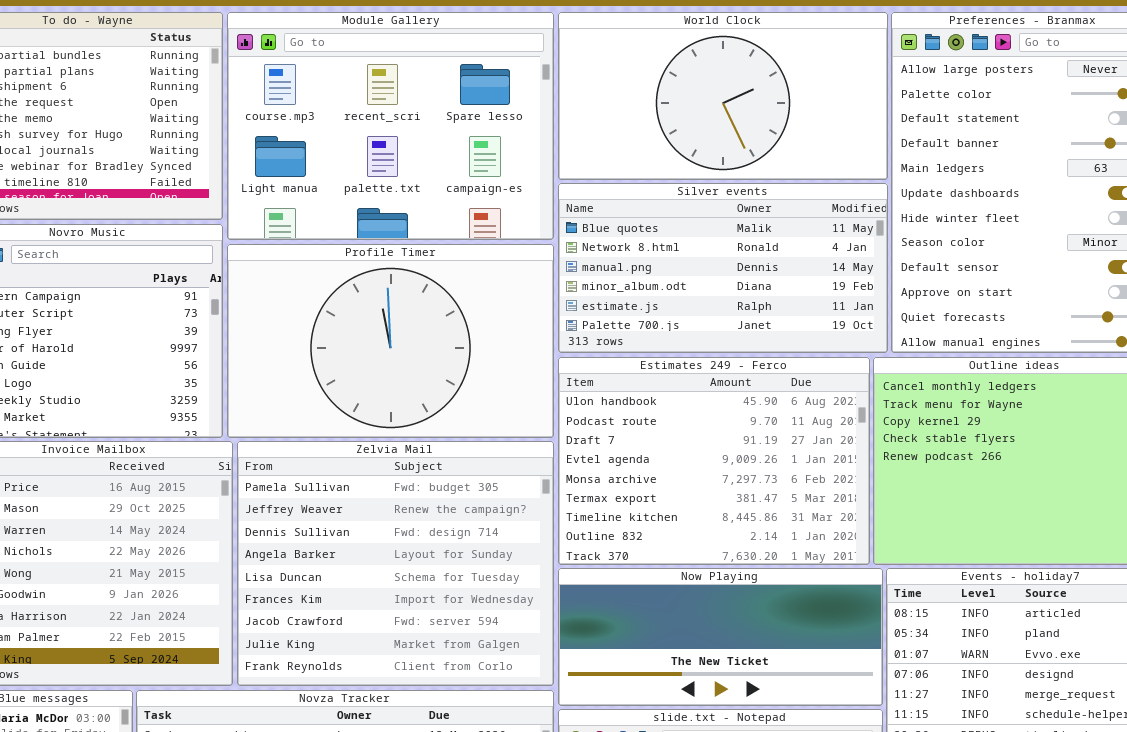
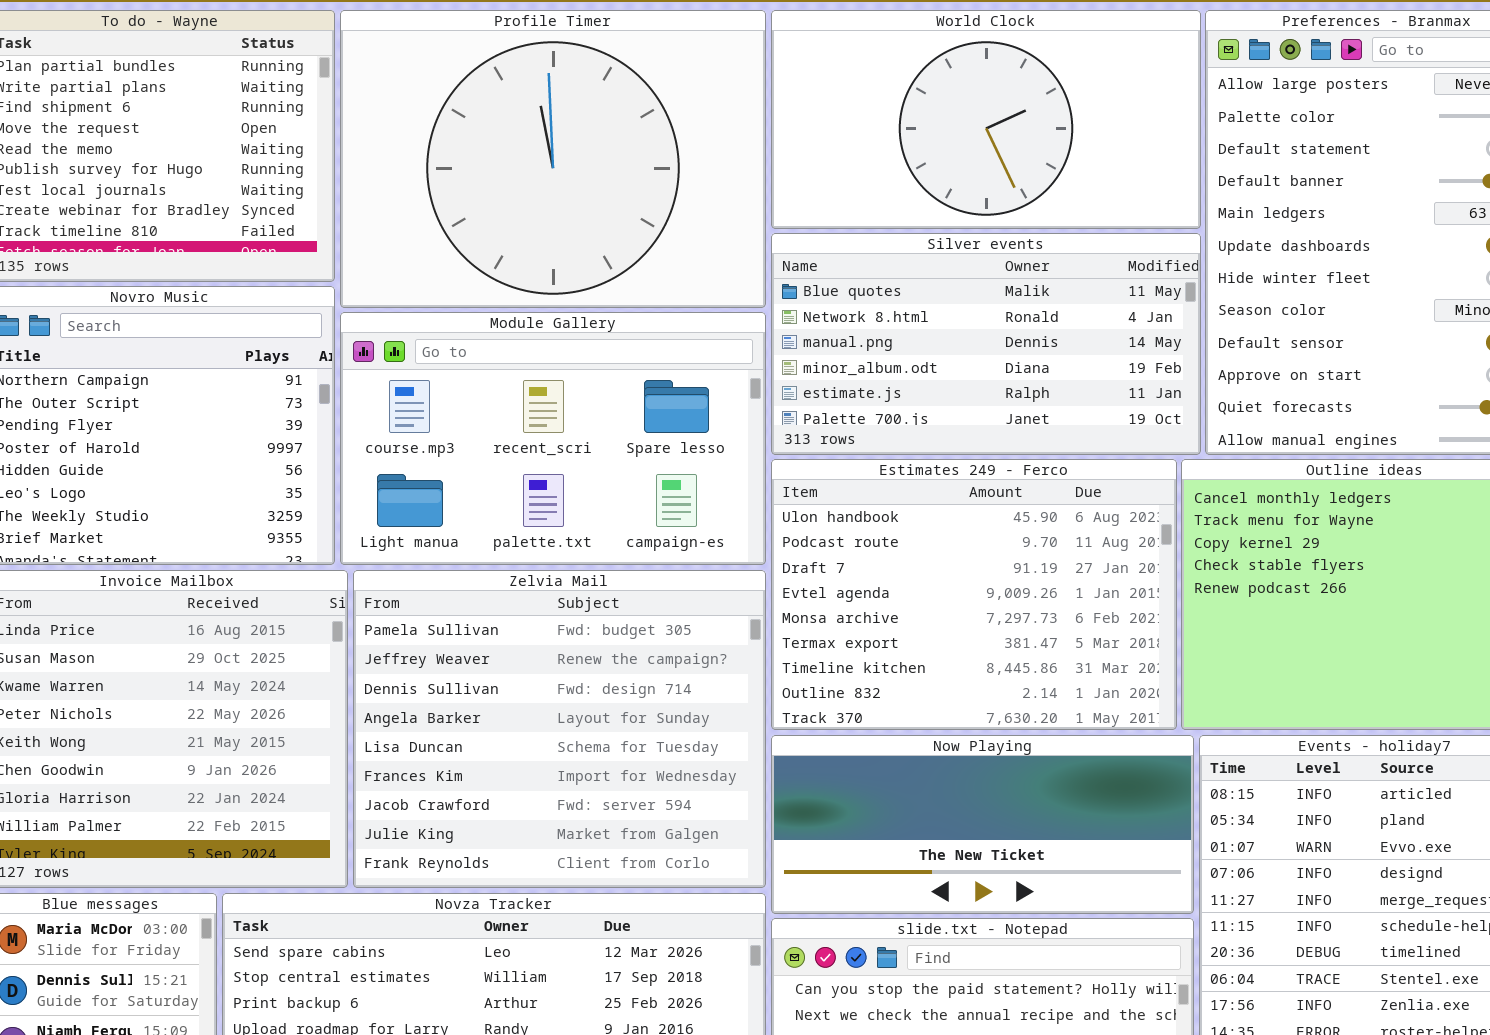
Module Gallery: [227,12,554,240] -> [340,312,766,565], moved, resized
Profile Timer: [227,244,554,438] -> [340,10,766,308], moved, resized

